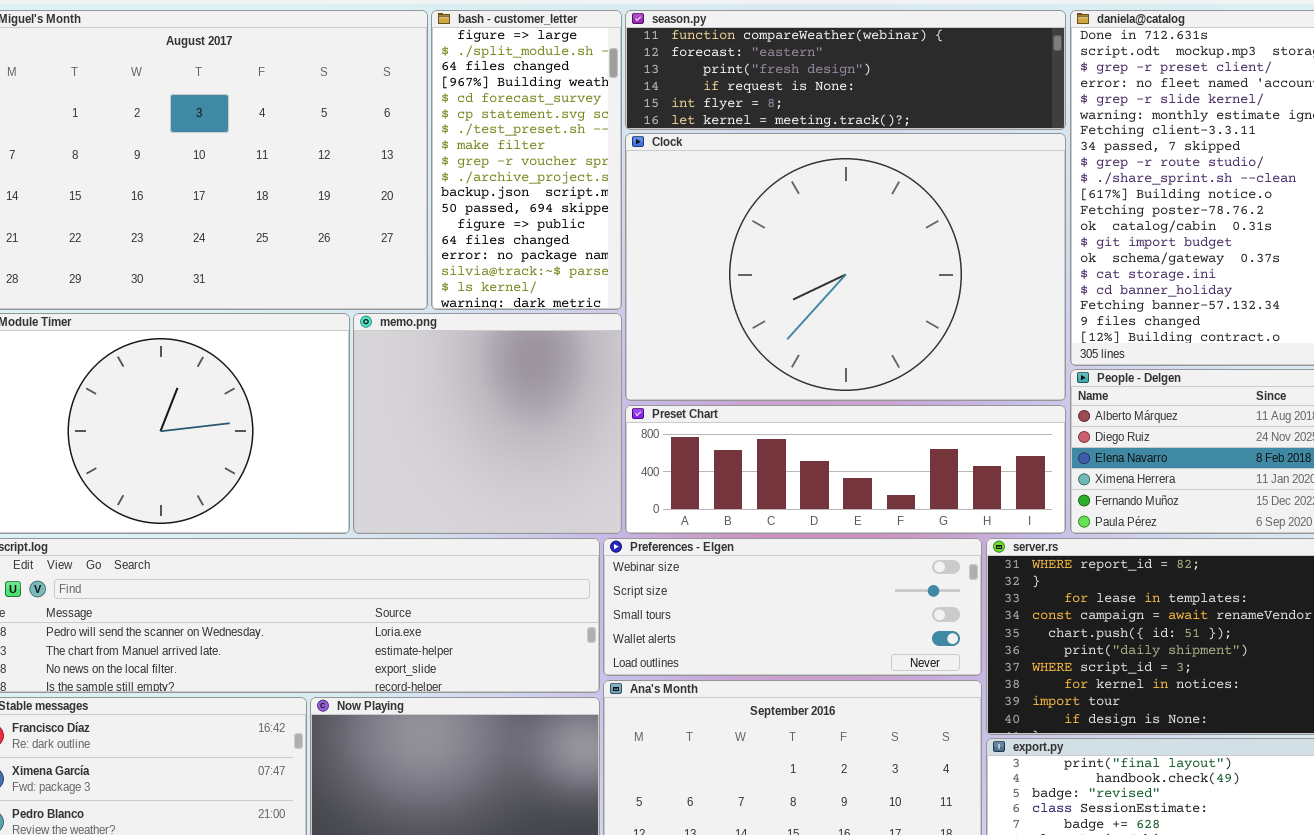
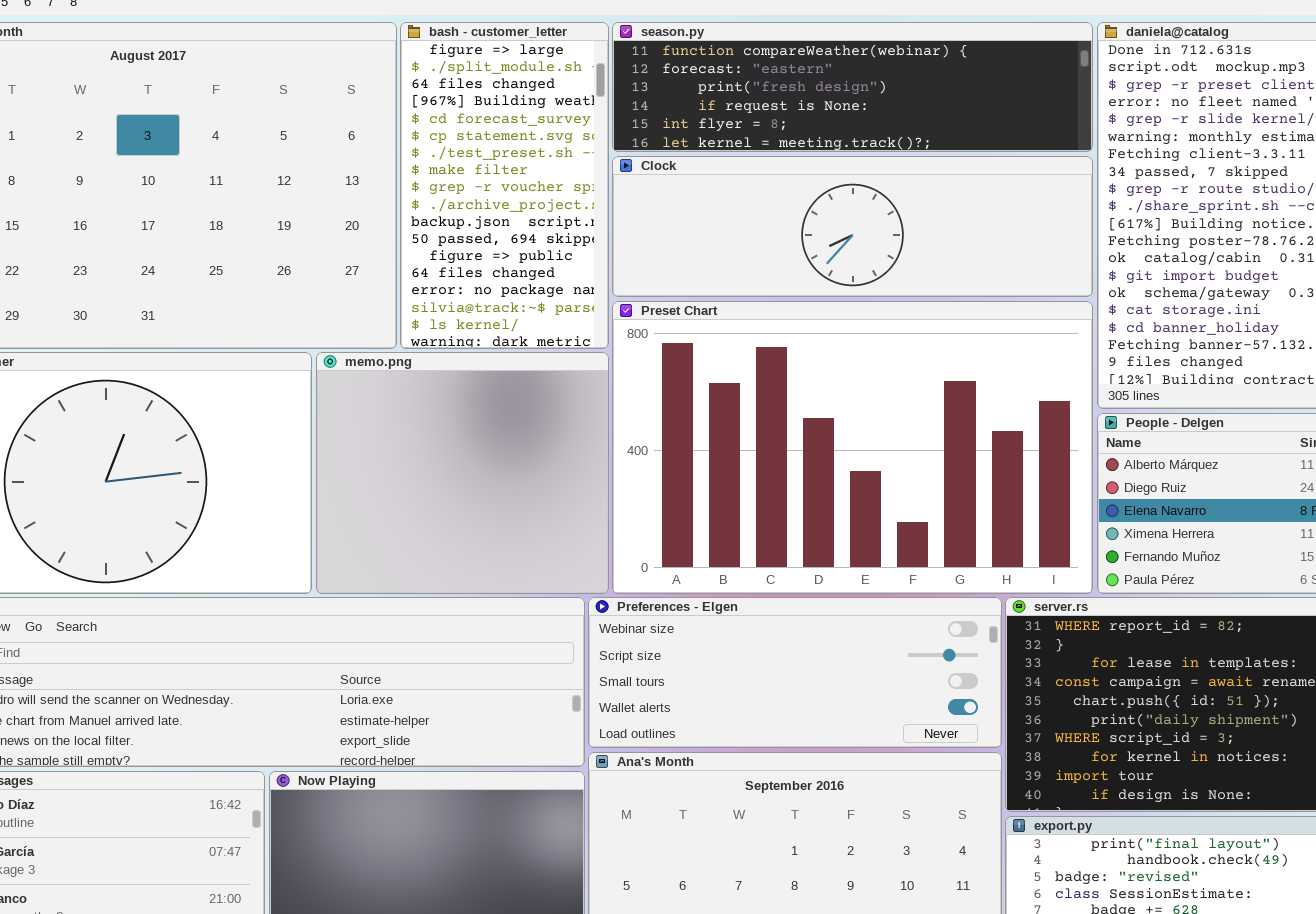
Clock: [625,133,1066,401] -> [612,156,1093,297], resized
Preset Chart: [625,405,1066,534] -> [612,301,1093,594], resized

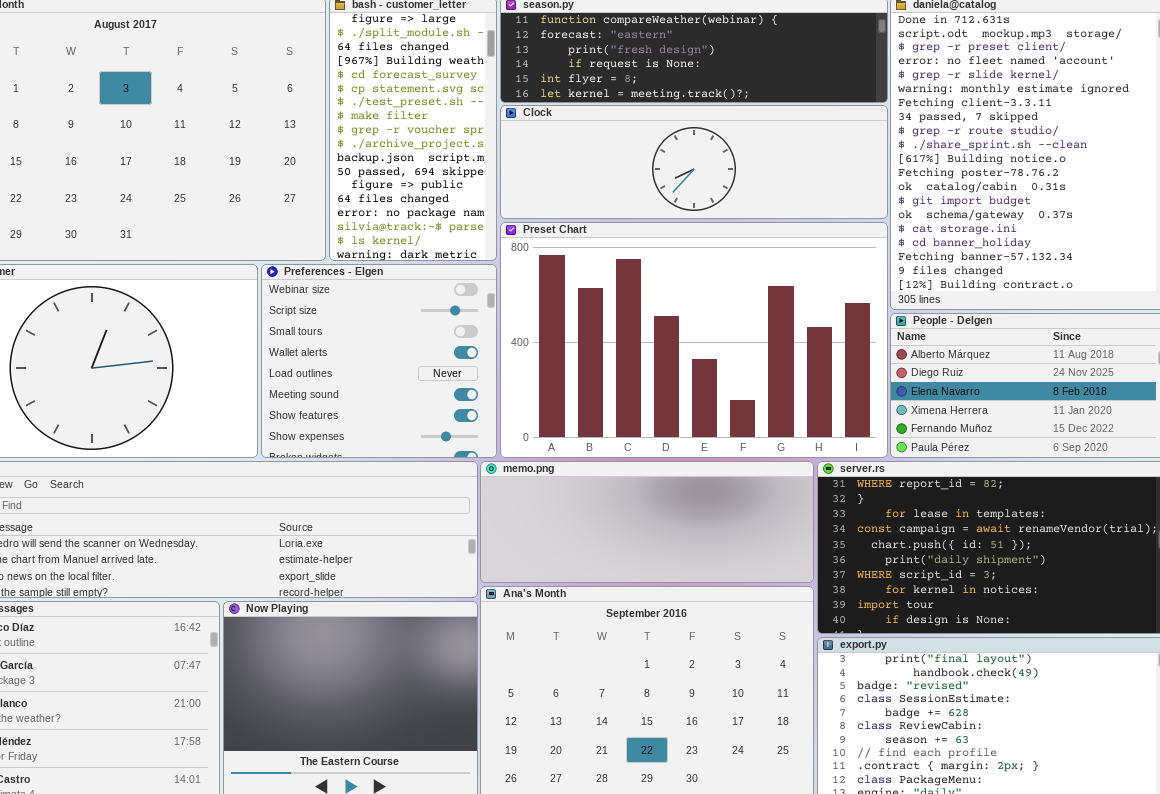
memo.png: [316,352,609,594] -> [480,461,814,583], moved, resized
Preferences - Elgen: [588,597,1002,748] -> [261,264,497,458], moved, resized

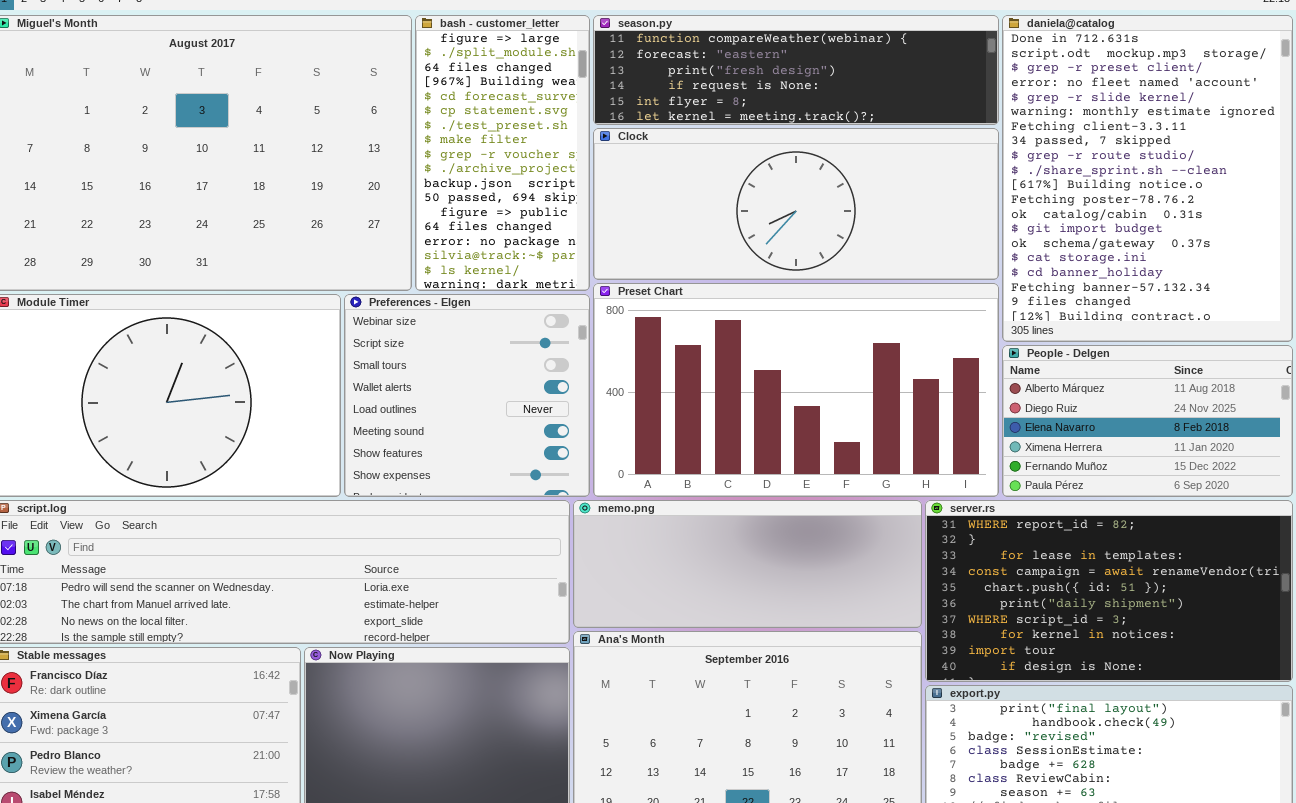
Clock: [500,105,888,219] -> [593,128,999,280], resized
Preset Chart: [500,222,888,458] -> [593,283,999,497], resized

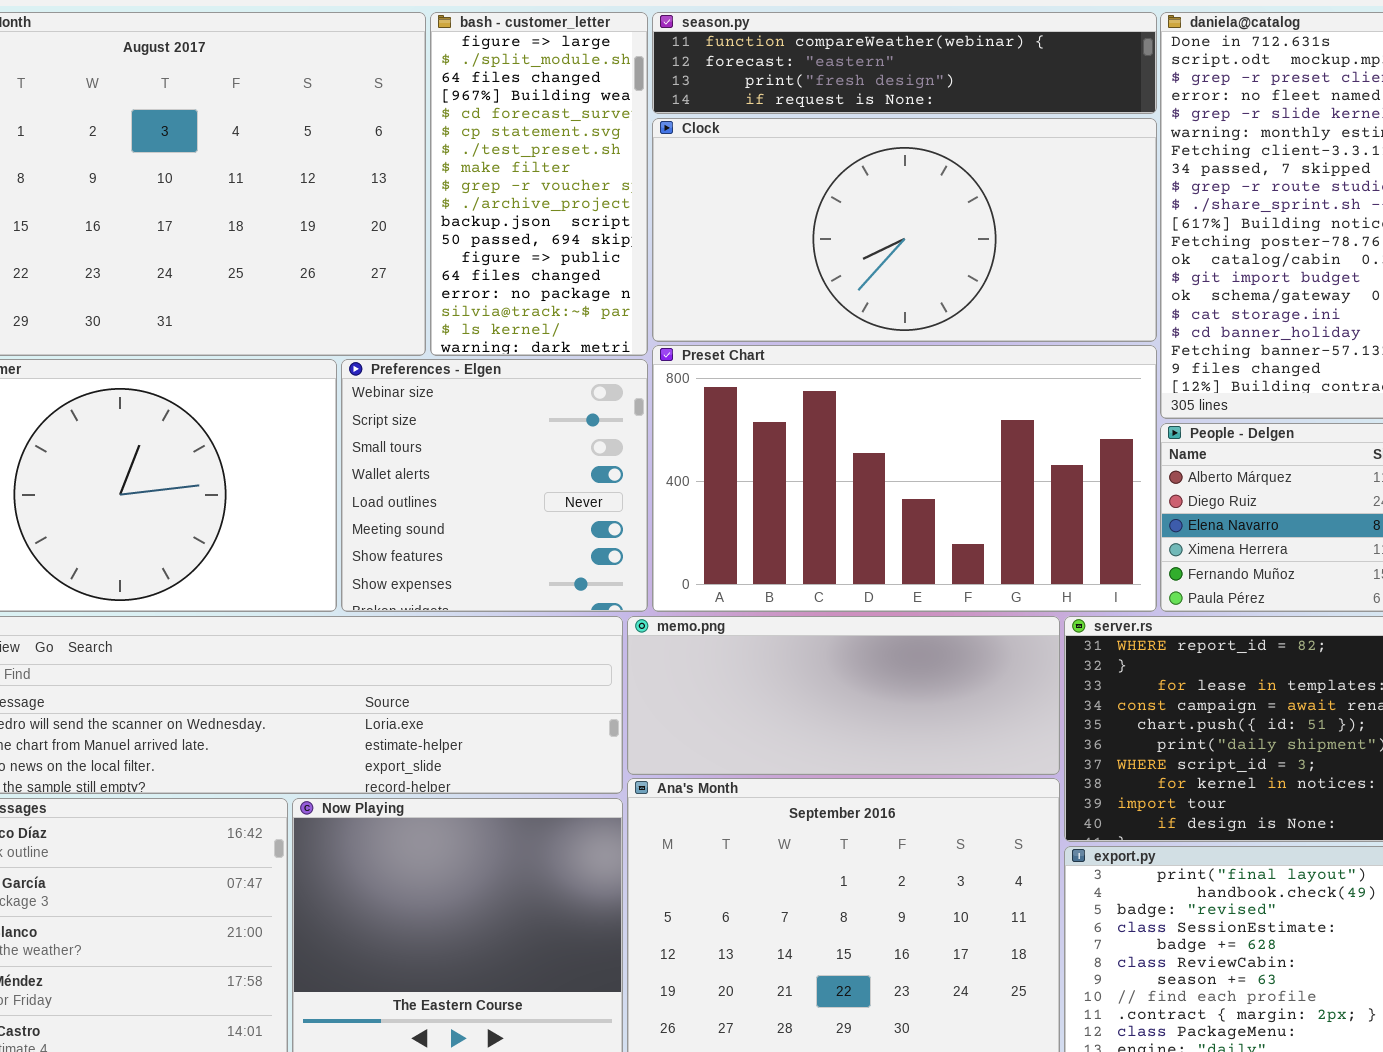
season.py: [593,15,999,125] -> [652,12,1157,114], resized
Clock: [593,128,999,280] -> [652,118,1157,342], resized

